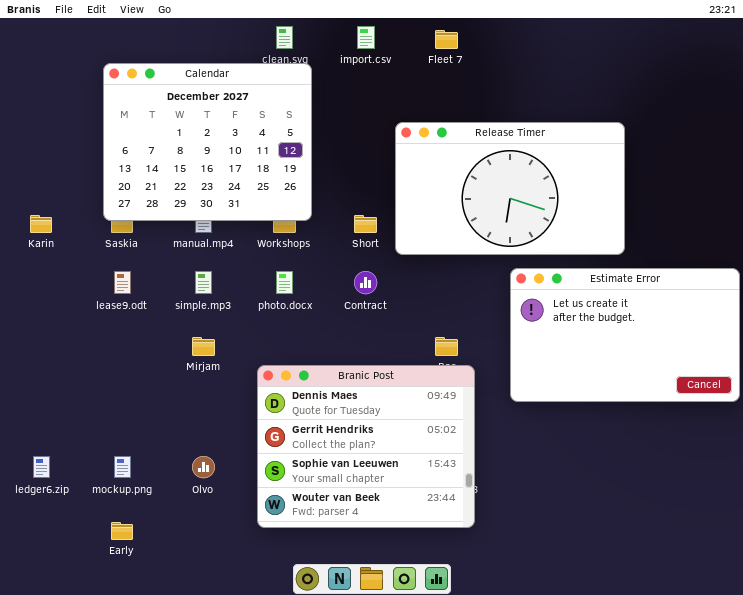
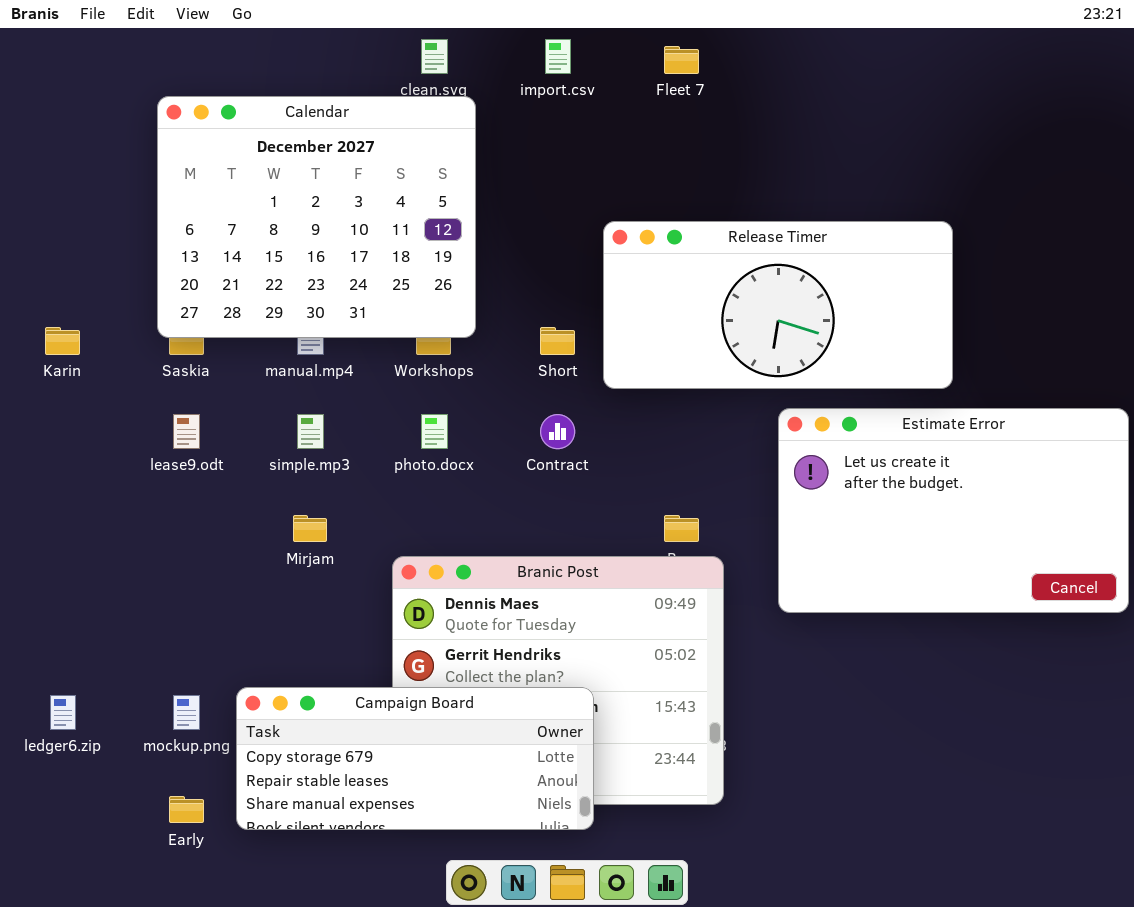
Release Timer: [395,122,625,255] -> [603,221,953,389], resized
Campaign Board: none -> [236,687,594,830], opened

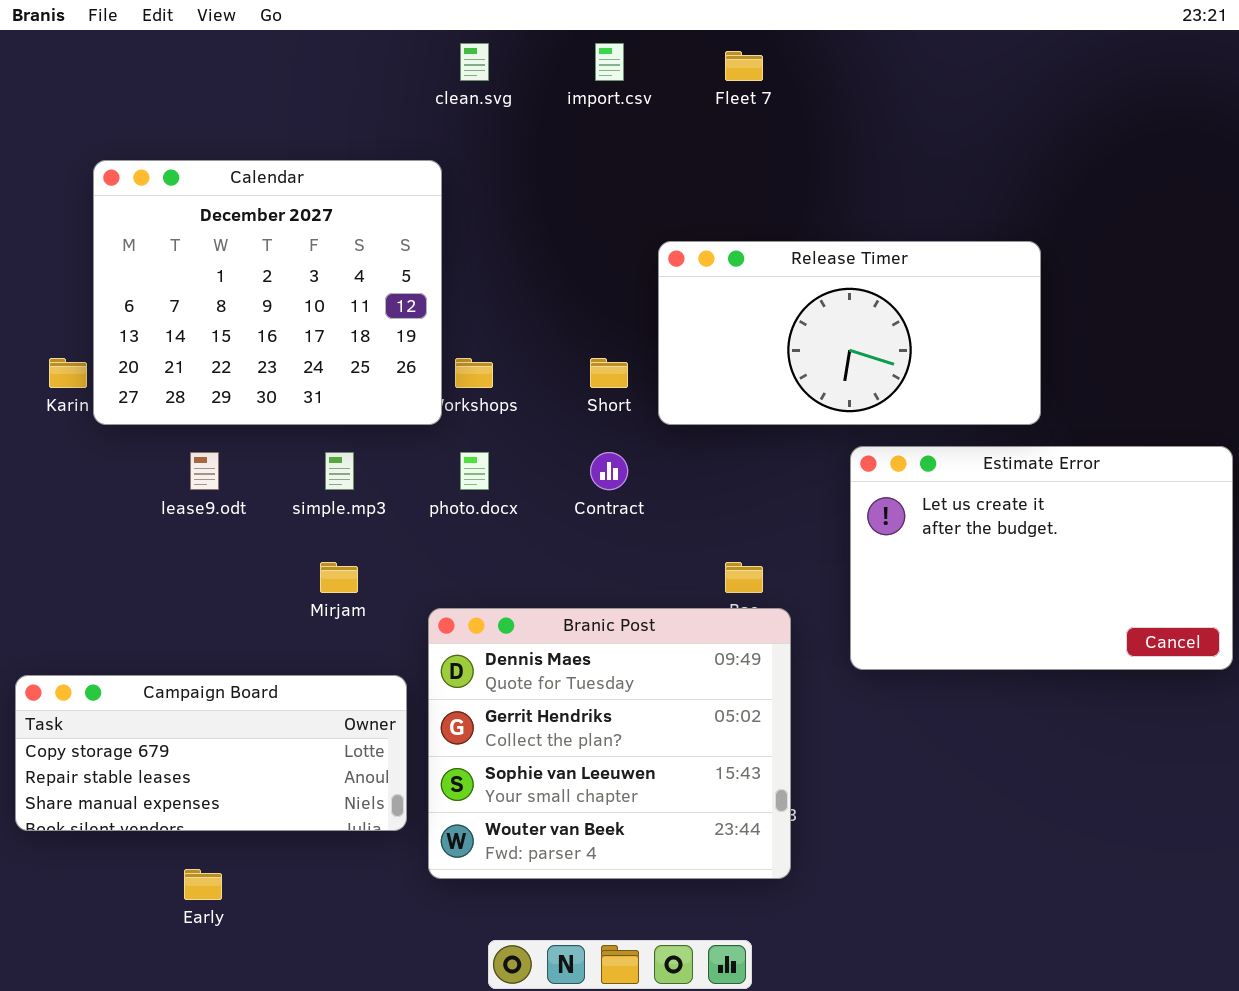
Calendar: [157,96,476,338] -> [93,160,442,425], moved
Campaign Board: [236,687,594,830] -> [15,675,407,831], moved

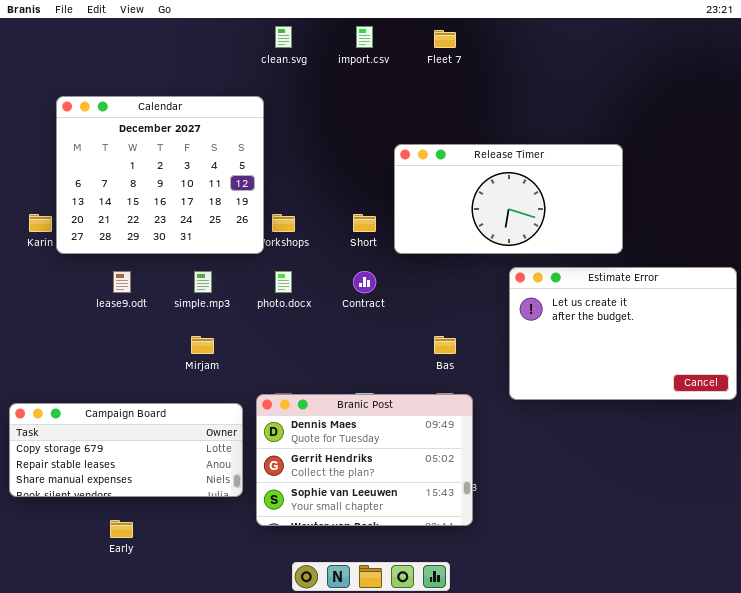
Branic Post: [428,608,791,879] -> [256,394,473,526], resized

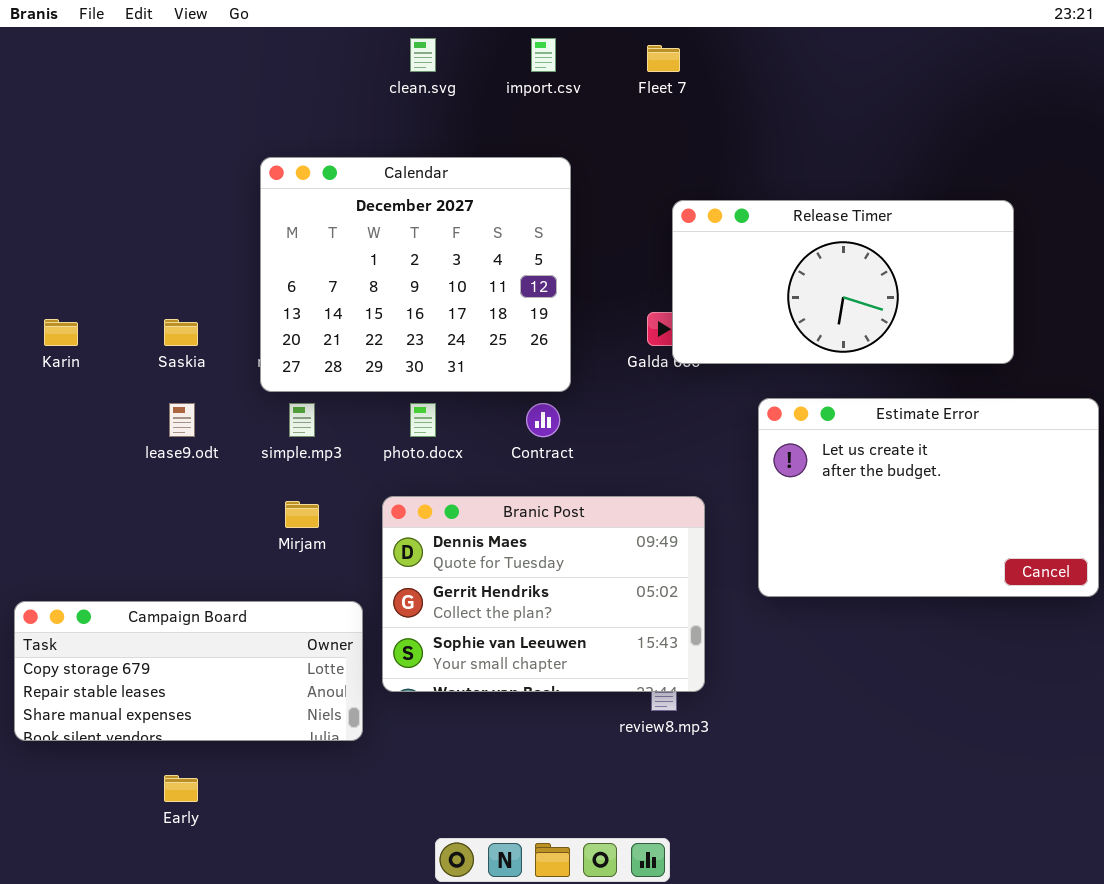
Calendar: [56,96,264,254] -> [260,157,571,392], moved
Release Timer: [394,144,623,254] -> [672,200,1014,364], moved
Branic Post: [256,394,473,526] -> [382,496,705,692], moved

